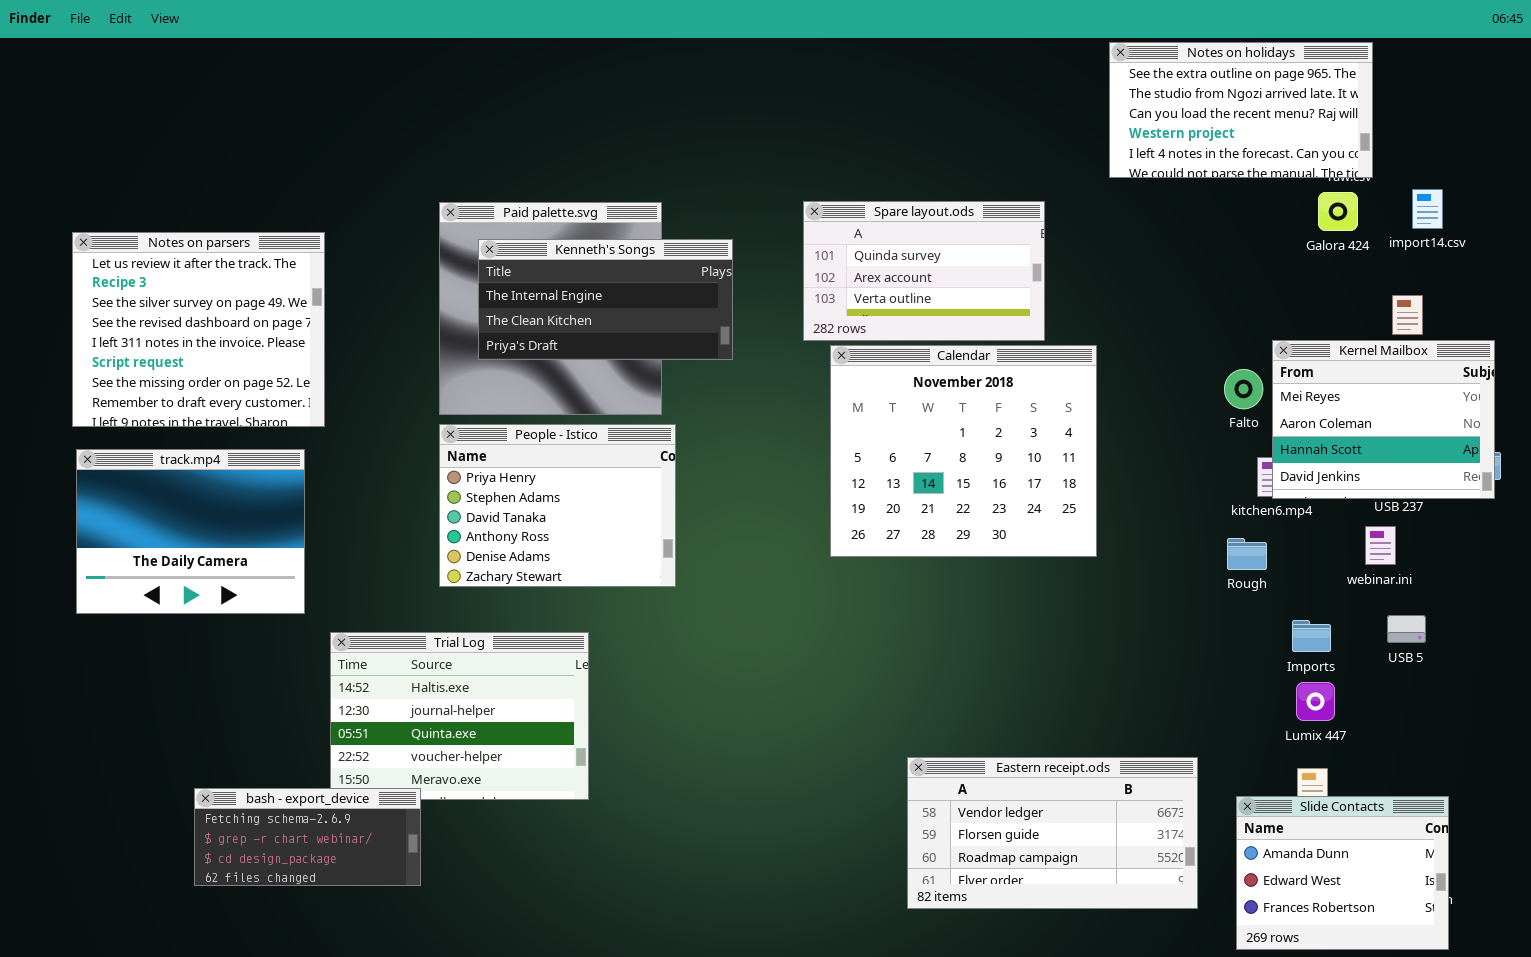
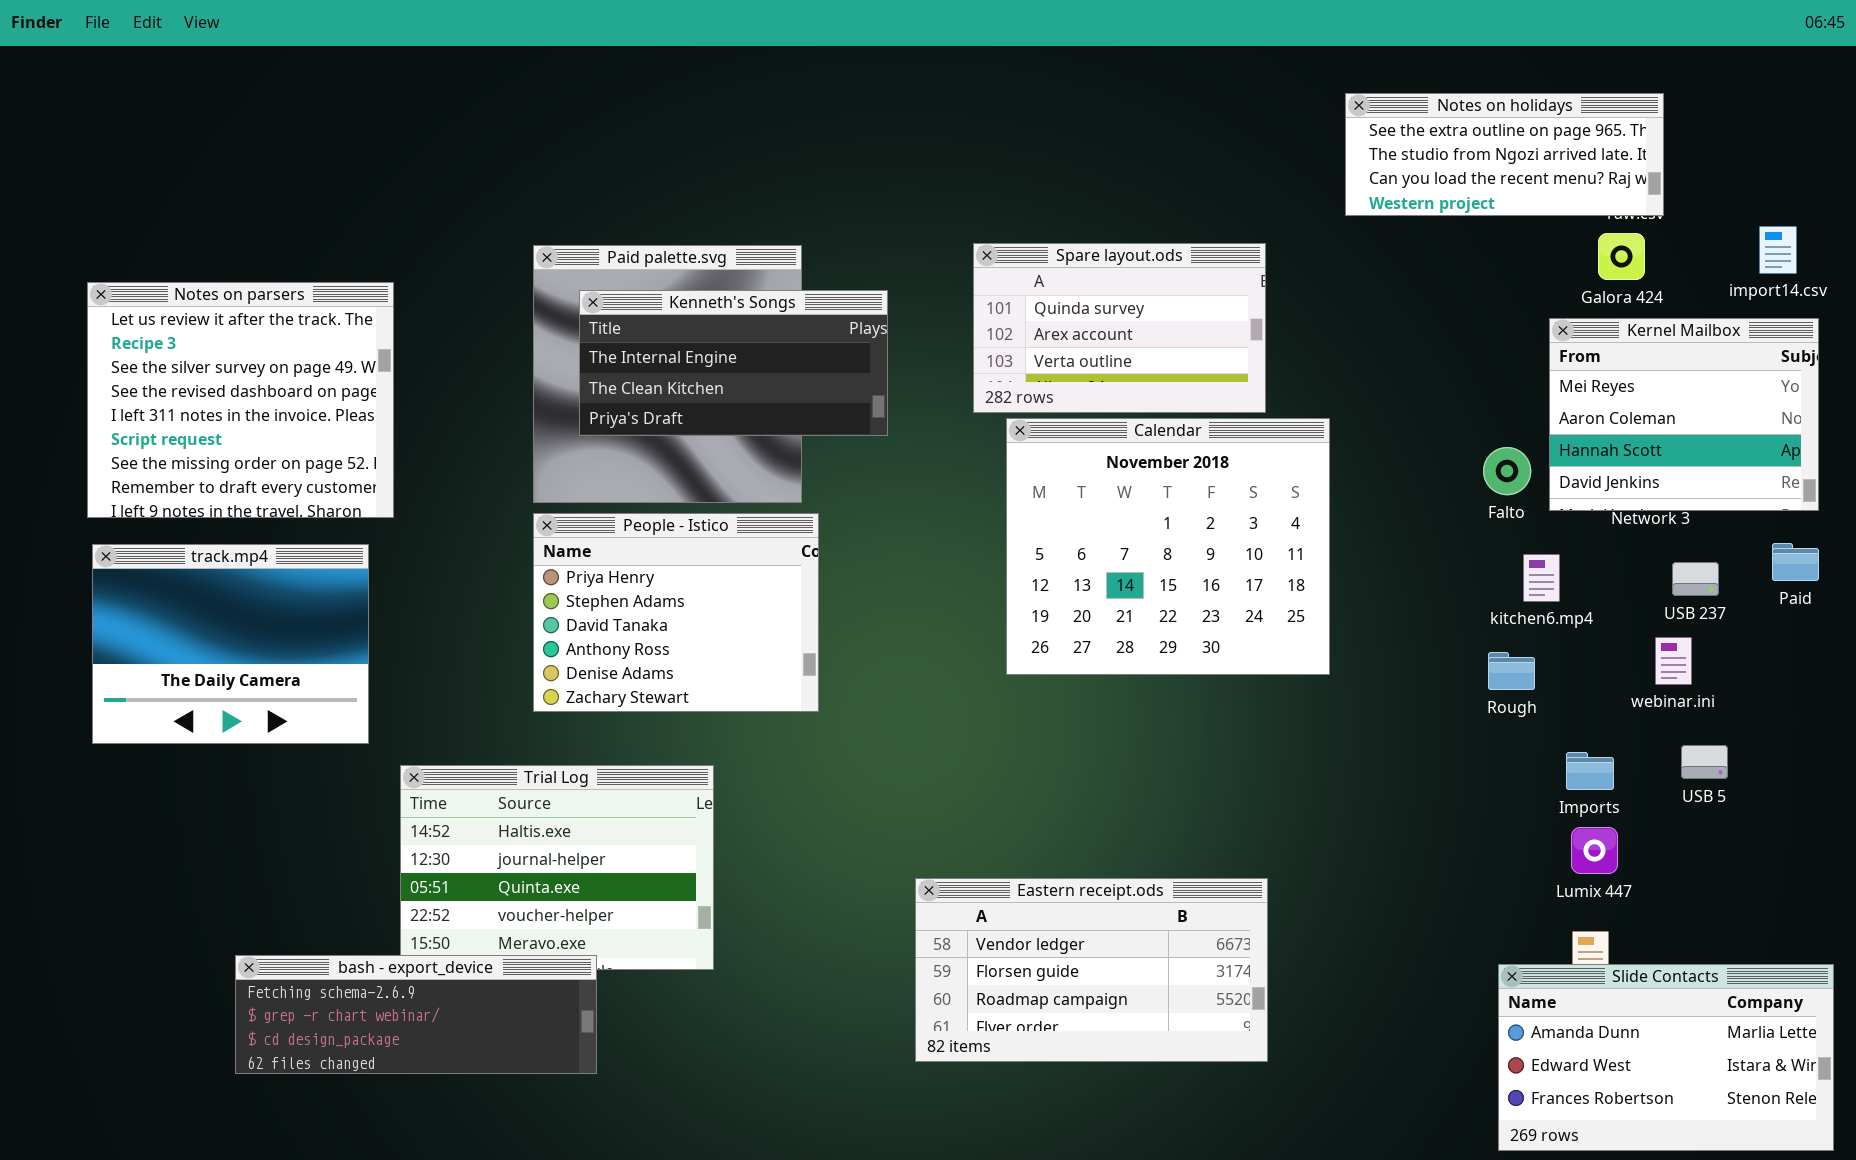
Notes on holidays: [1109,42,1373,178] -> [1345,93,1664,216], resized
import14.csv: [1412,189,1443,229] -> [1759,226,1797,274], moved
Kernel Mailbox: [1272,340,1495,499] -> [1549,318,1819,511], moved
Eastern receipt.ods: [907,757,1198,909] -> [915,878,1268,1062], moved
bash - export_device: [194,788,421,886] -> [235,955,597,1074], resized
Slide Contacts: [1236,796,1449,950] -> [1498,964,1834,1151], resized

